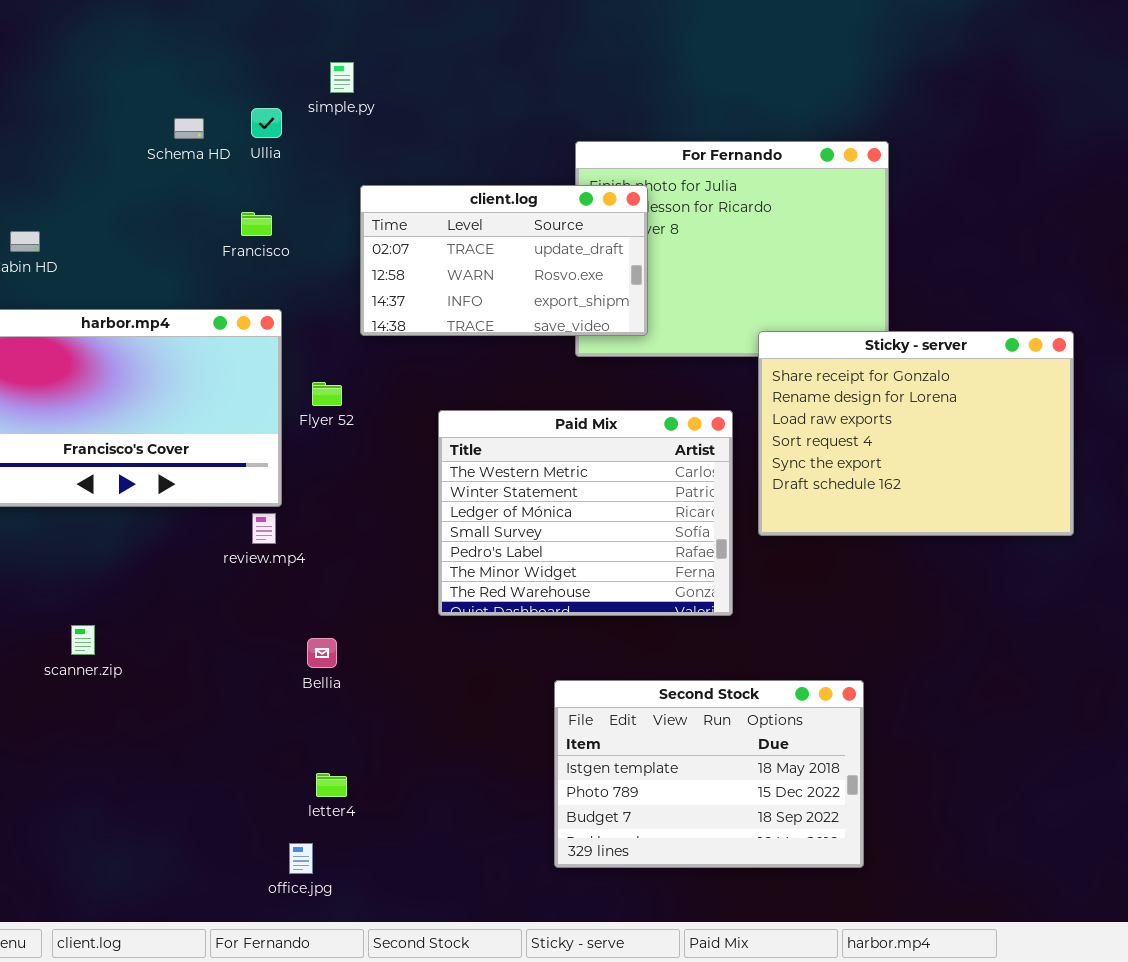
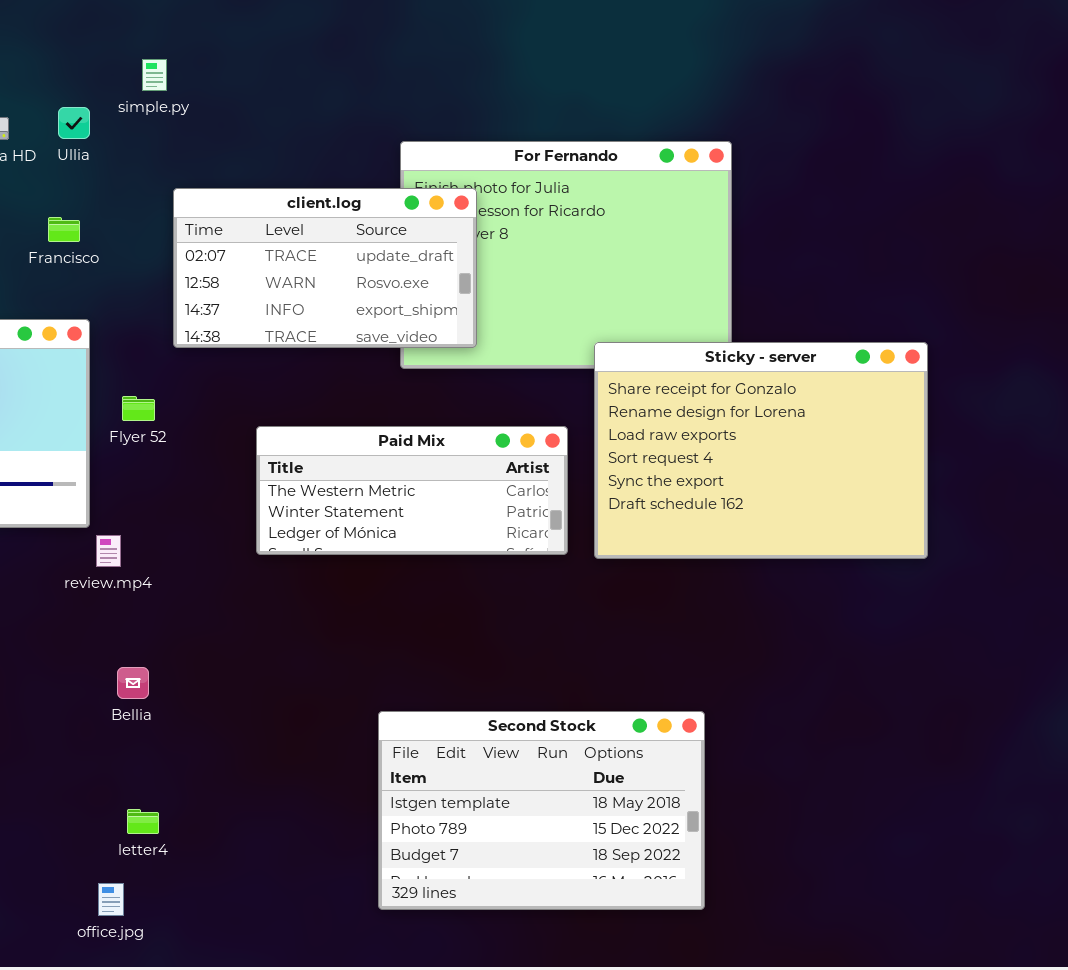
Paid Mix: [438,410,733,616] -> [256,426,568,555], resized
review.mp4: [252,513,276,544] -> [96,535,121,567], moved

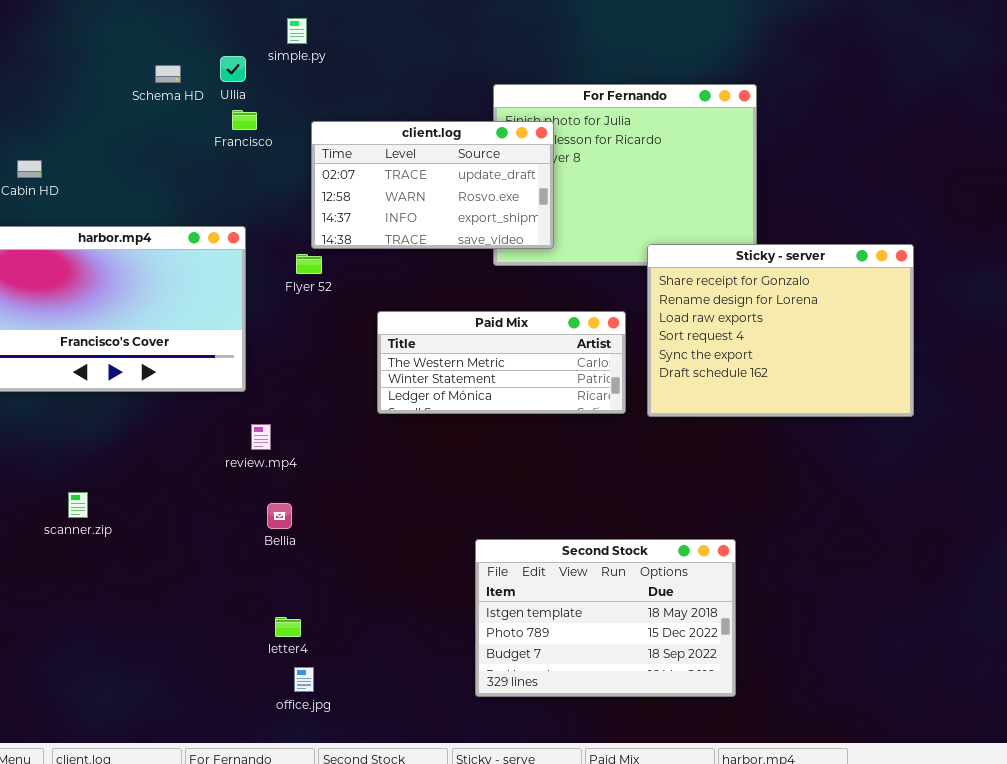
Francisco: [48,217,80,242] -> [232,110,257,130], moved
Flyer 52: [122,396,155,421] -> [296,254,322,274], moved
review.mp4: [96,535,121,567] -> [251,424,271,450], moved
office.jpg: [98,883,124,916] -> [294,667,314,692], moved

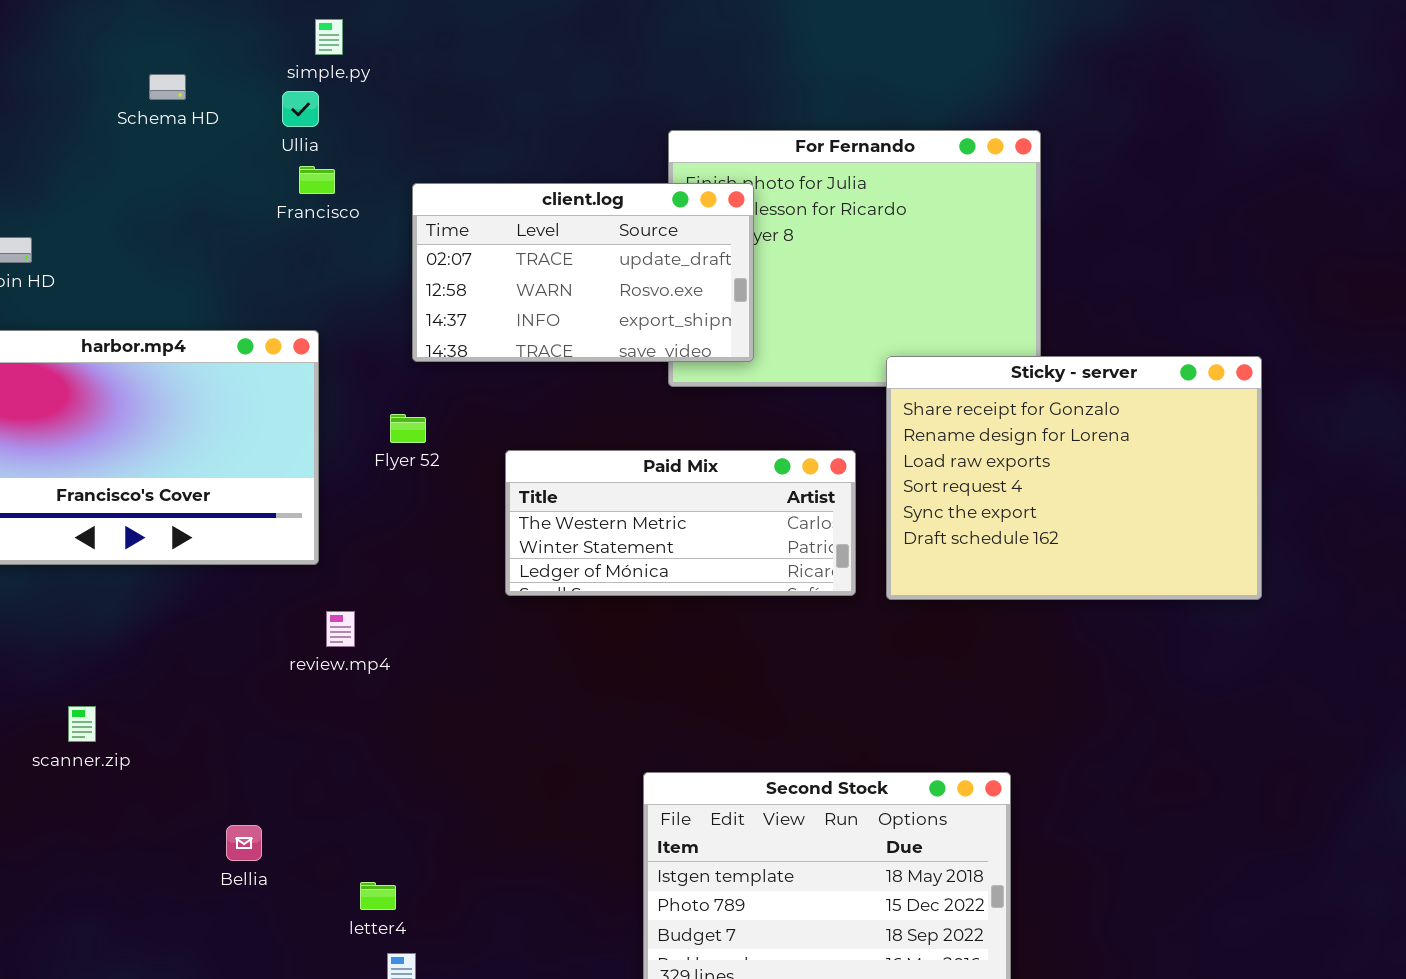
simple.py: [287,18,307,44] -> [315,19,343,55], moved
Schema HD: [155,65,181,83] -> [149,74,186,100], moved
Flyer 52: [296,254,322,274] -> [390,414,426,443], moved
Bellia: [267,503,292,529] -> [226,825,262,861], moved

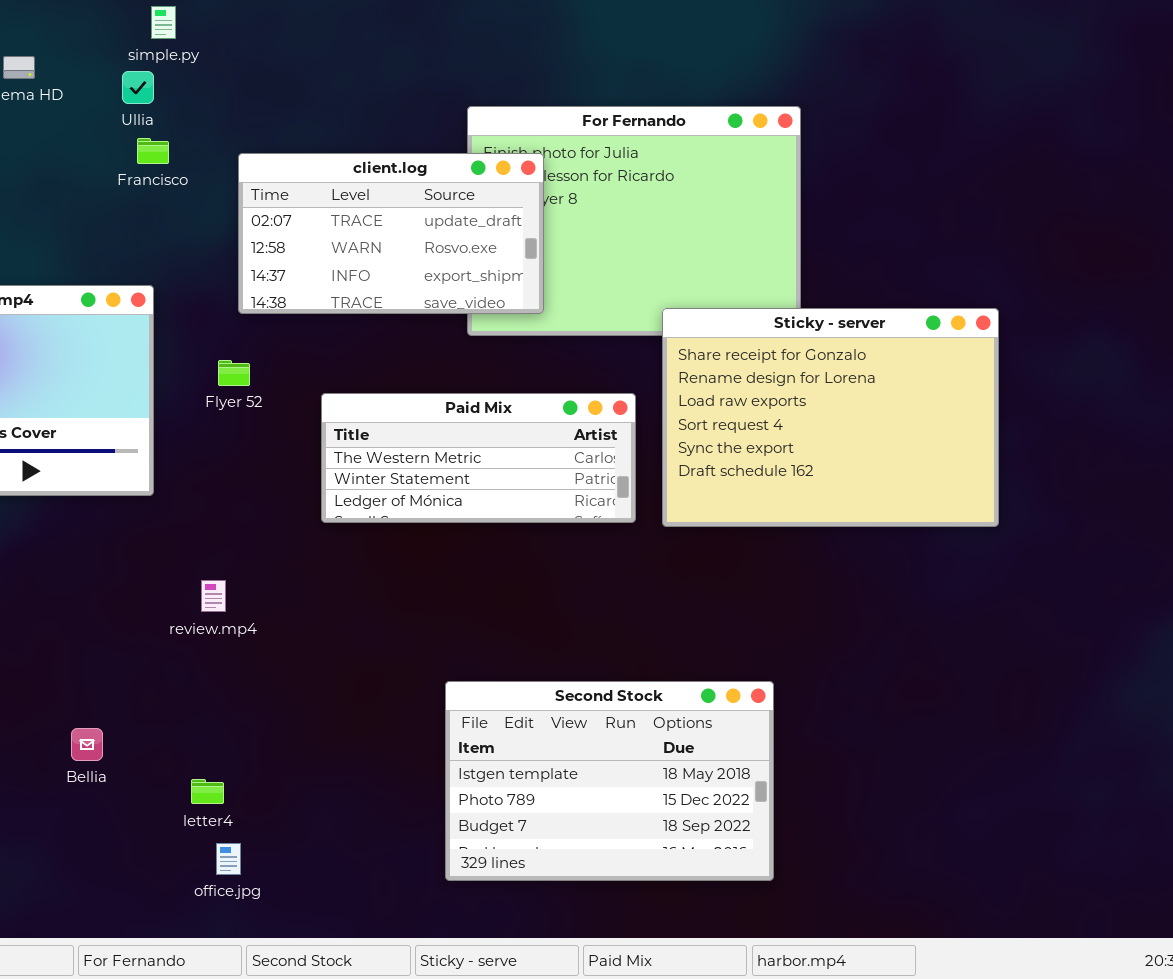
review.mp4: [326,611,355,647] -> [201,580,226,612], moved

